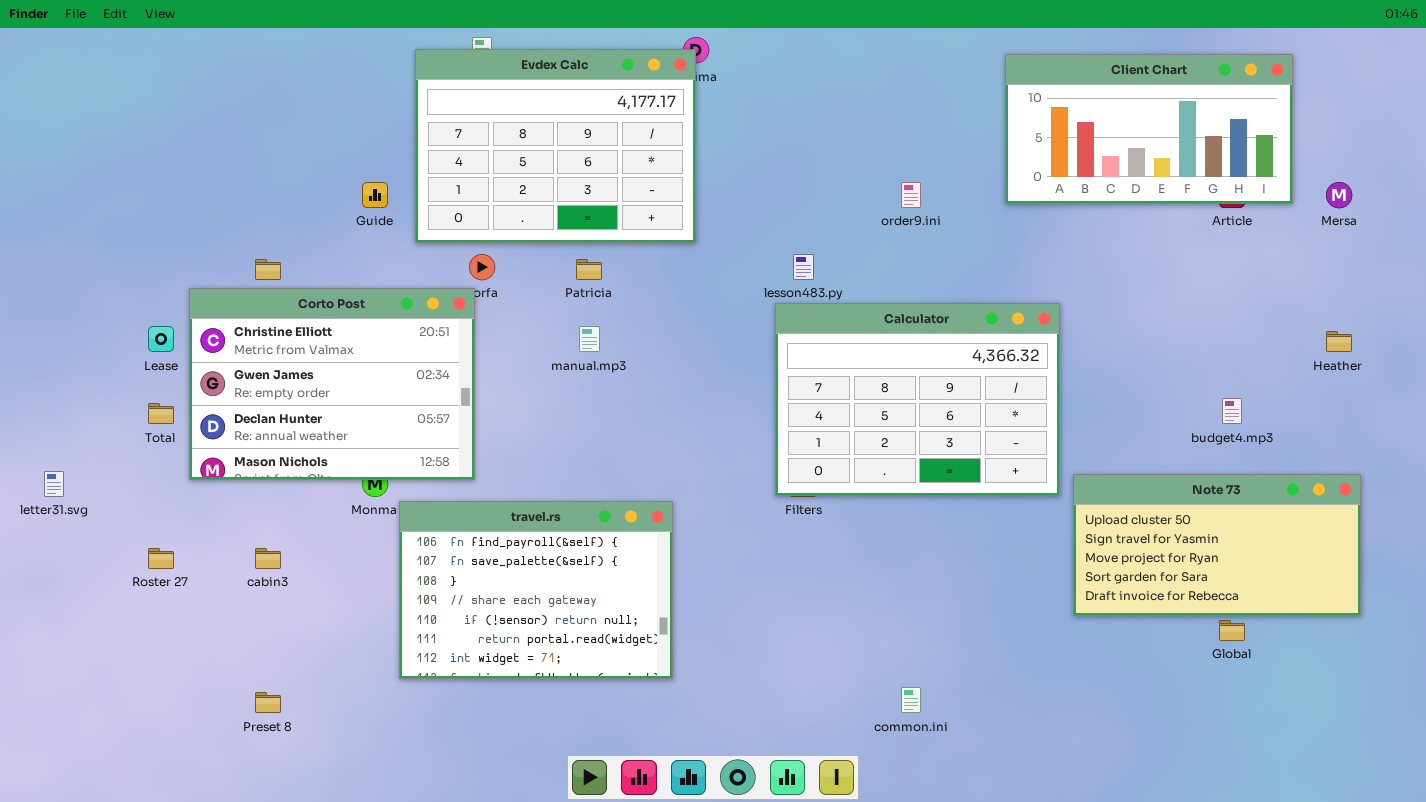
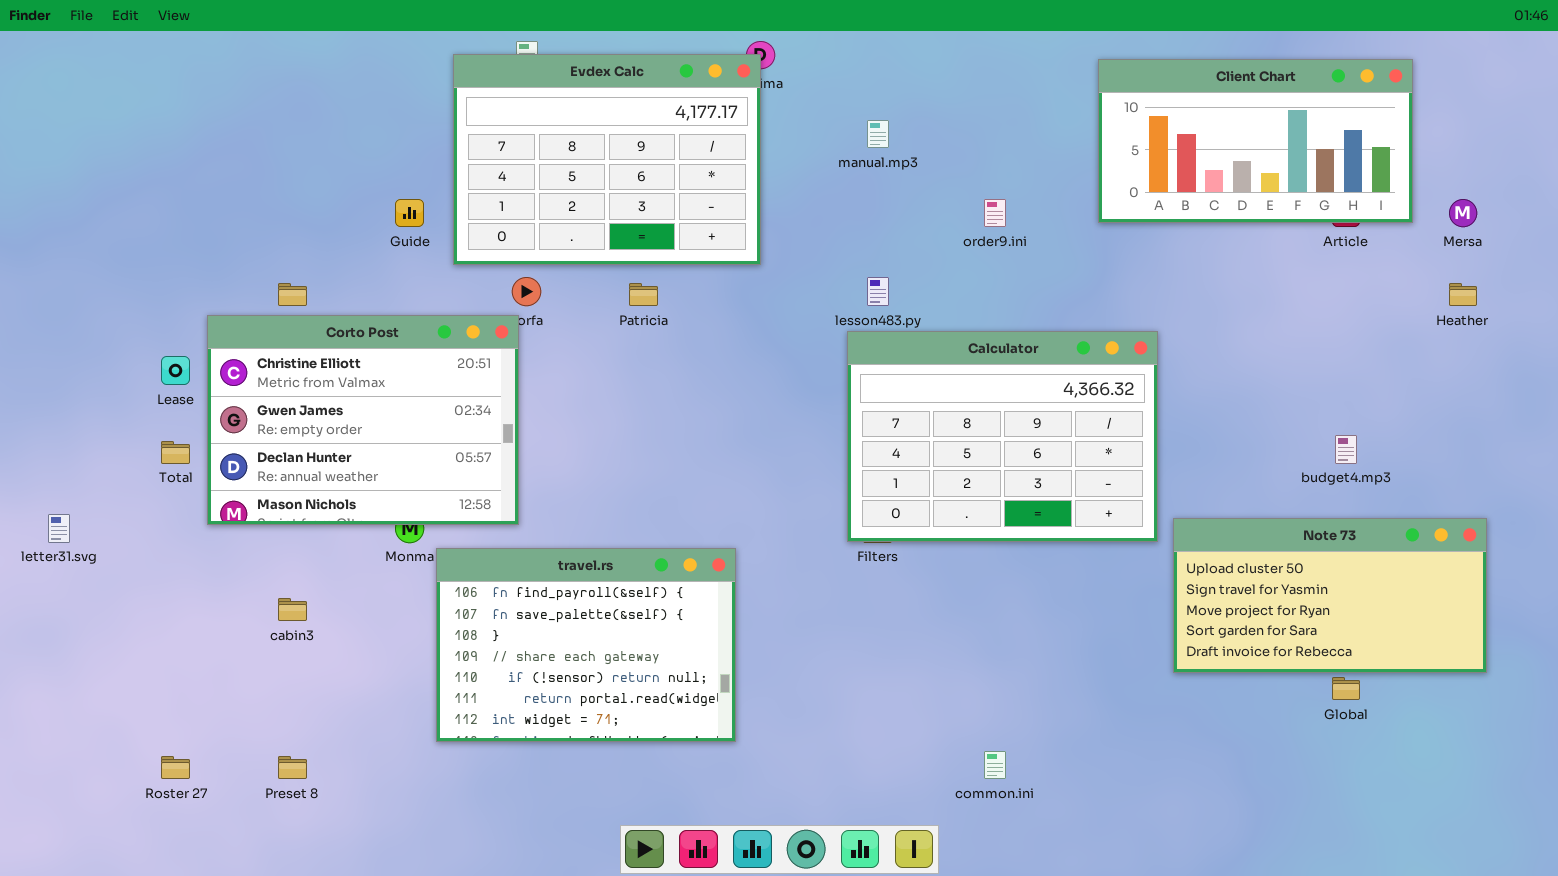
manual.mp3: [579,326,600,352] -> [867,120,889,148], moved
Heather: [1326,331,1352,352] -> [1449,283,1477,306], moved
Roster 27: [148,548,174,569] -> [161,756,190,779], moved

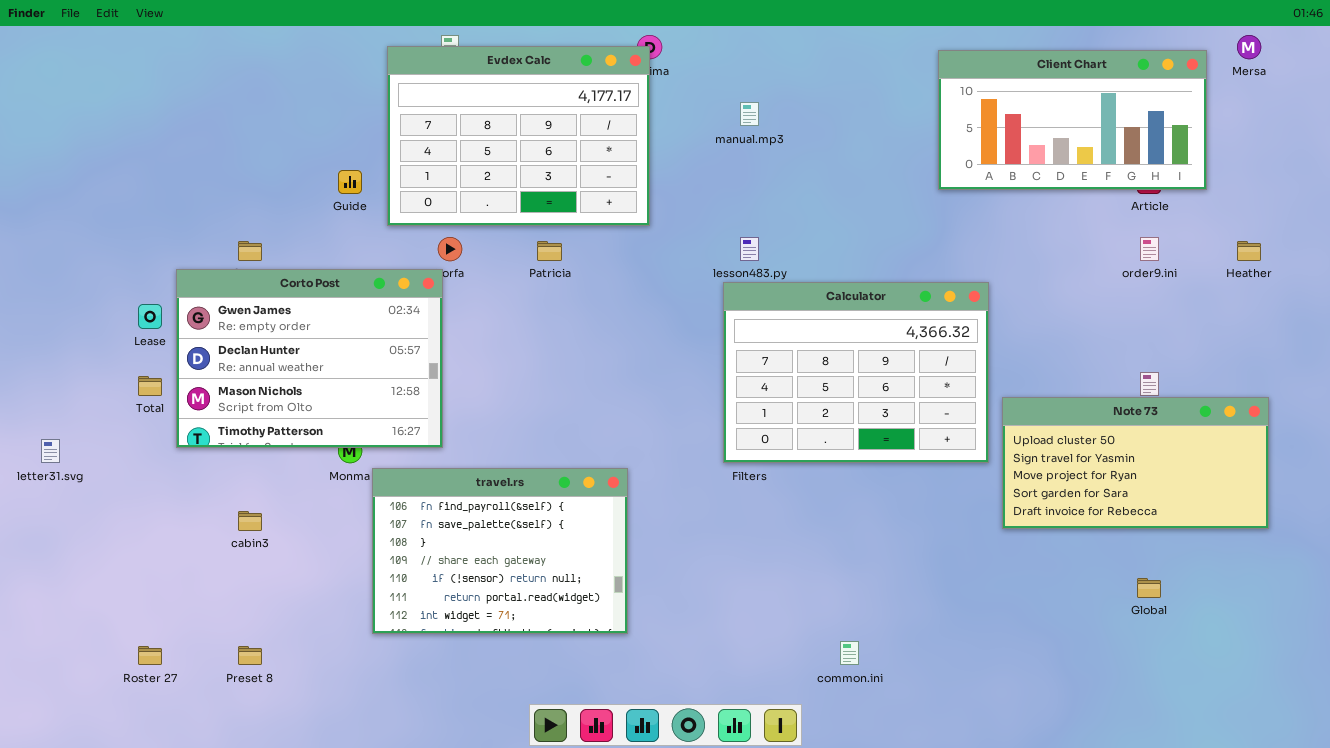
order9.ini: [984,199,1006,227] -> [1140,237,1159,261], moved
Mersa: [1449,199,1477,227] -> [1237,35,1261,59], moved
Corto Post: [207,315,519,525] -> [176,269,443,448], scrolled down 1 row
Note 73: [1173,518,1487,673] -> [1002,397,1269,529], moved

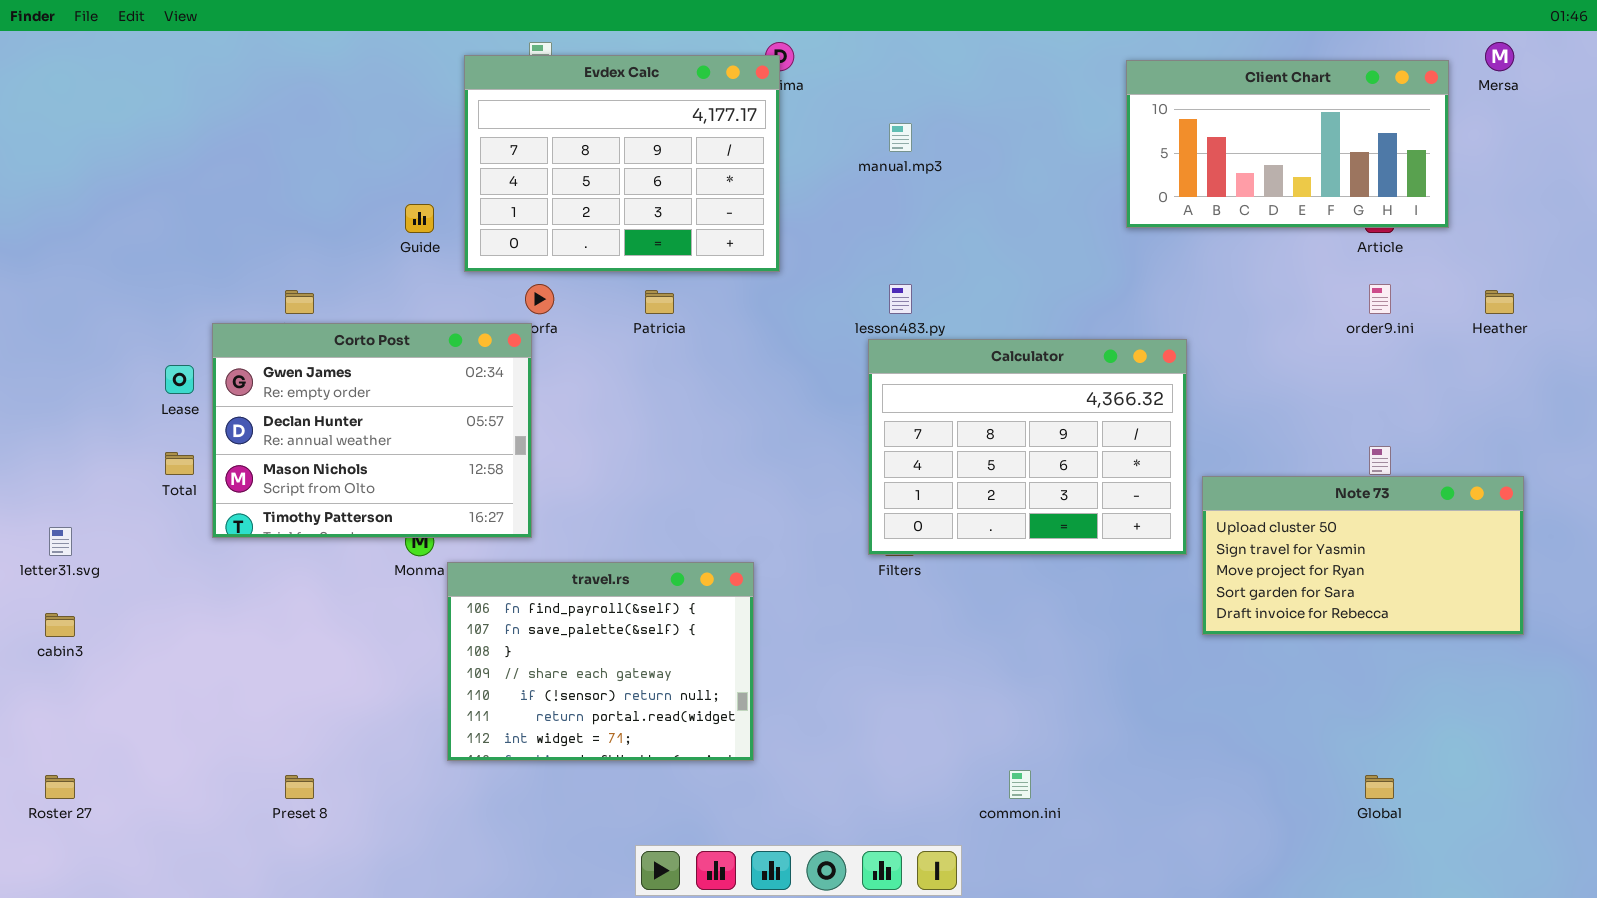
cabin3: [238,511,262,531] -> [45,613,75,637], moved
Global: [1137,578,1161,598] -> [1365,775,1394,799], moved
Roster 27: [138,646,162,665] -> [45,775,75,799], moved

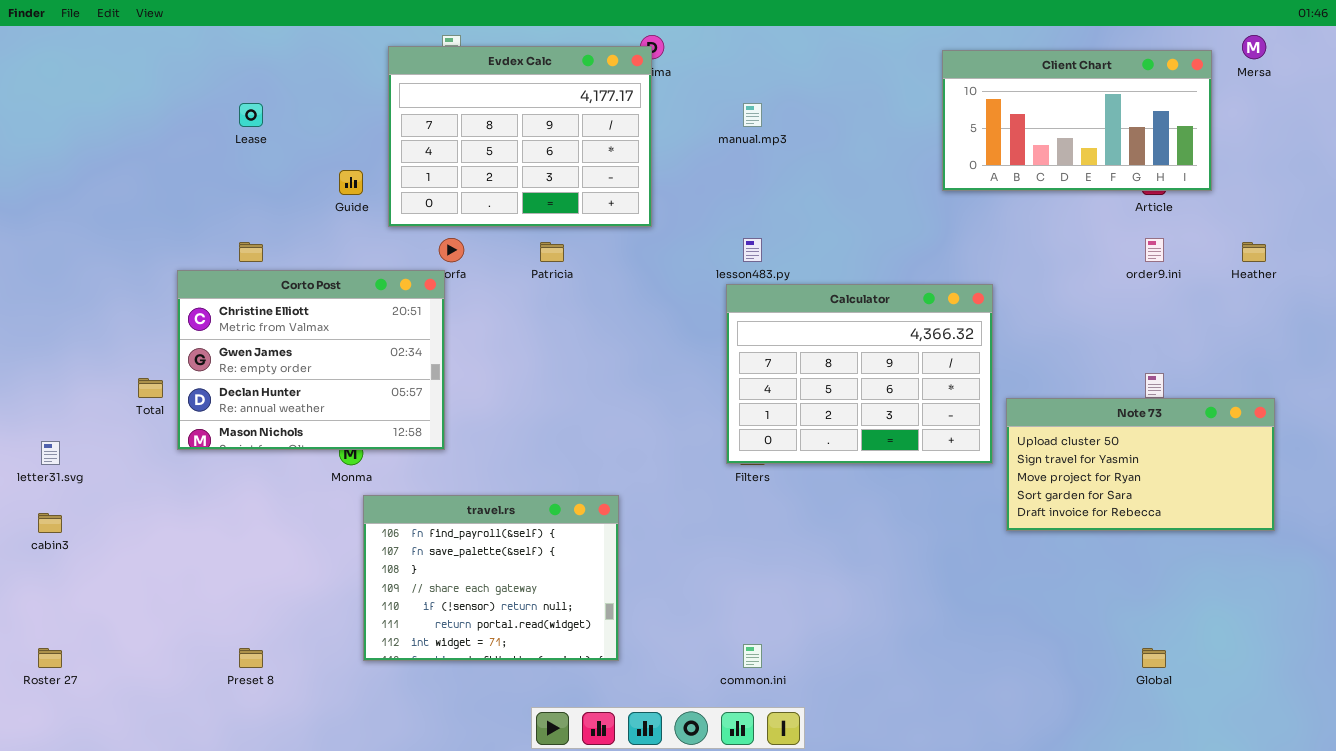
Corto Post: [212,323,532,538] -> [177,270,445,450], scrolled up 1 row
Lease: [165,365,194,394] -> [239,103,263,127], moved
travel.rs: [447,562,754,761] -> [363,495,619,661], moved
common.ini: [1009,770,1031,799] -> [743,644,762,668], moved

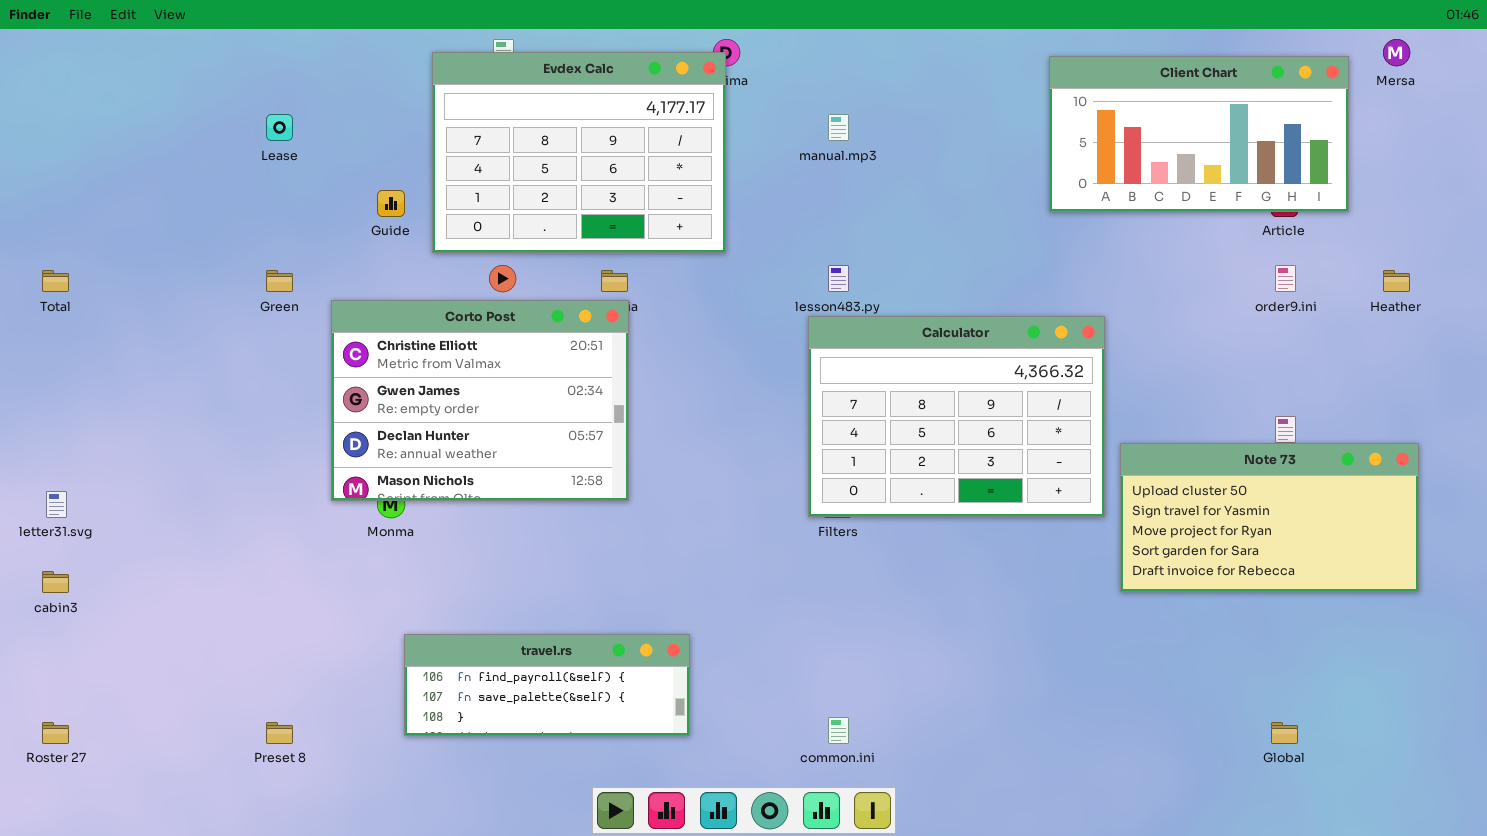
Corto Post: [177,270,445,450] -> [331,300,629,501], moved
Total: [138,378,163,398] -> [42,270,69,292], moved
travel.rs: [363,495,619,661] -> [404,634,690,736], resized

